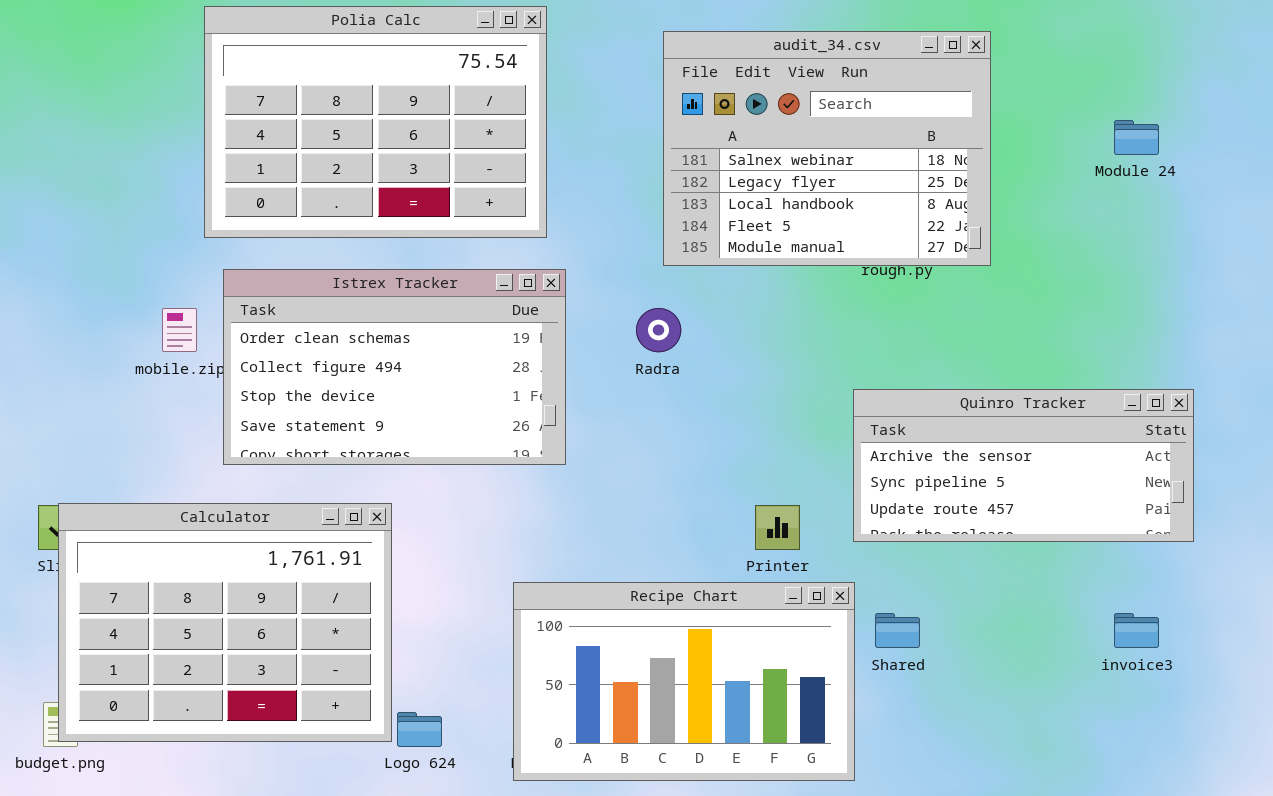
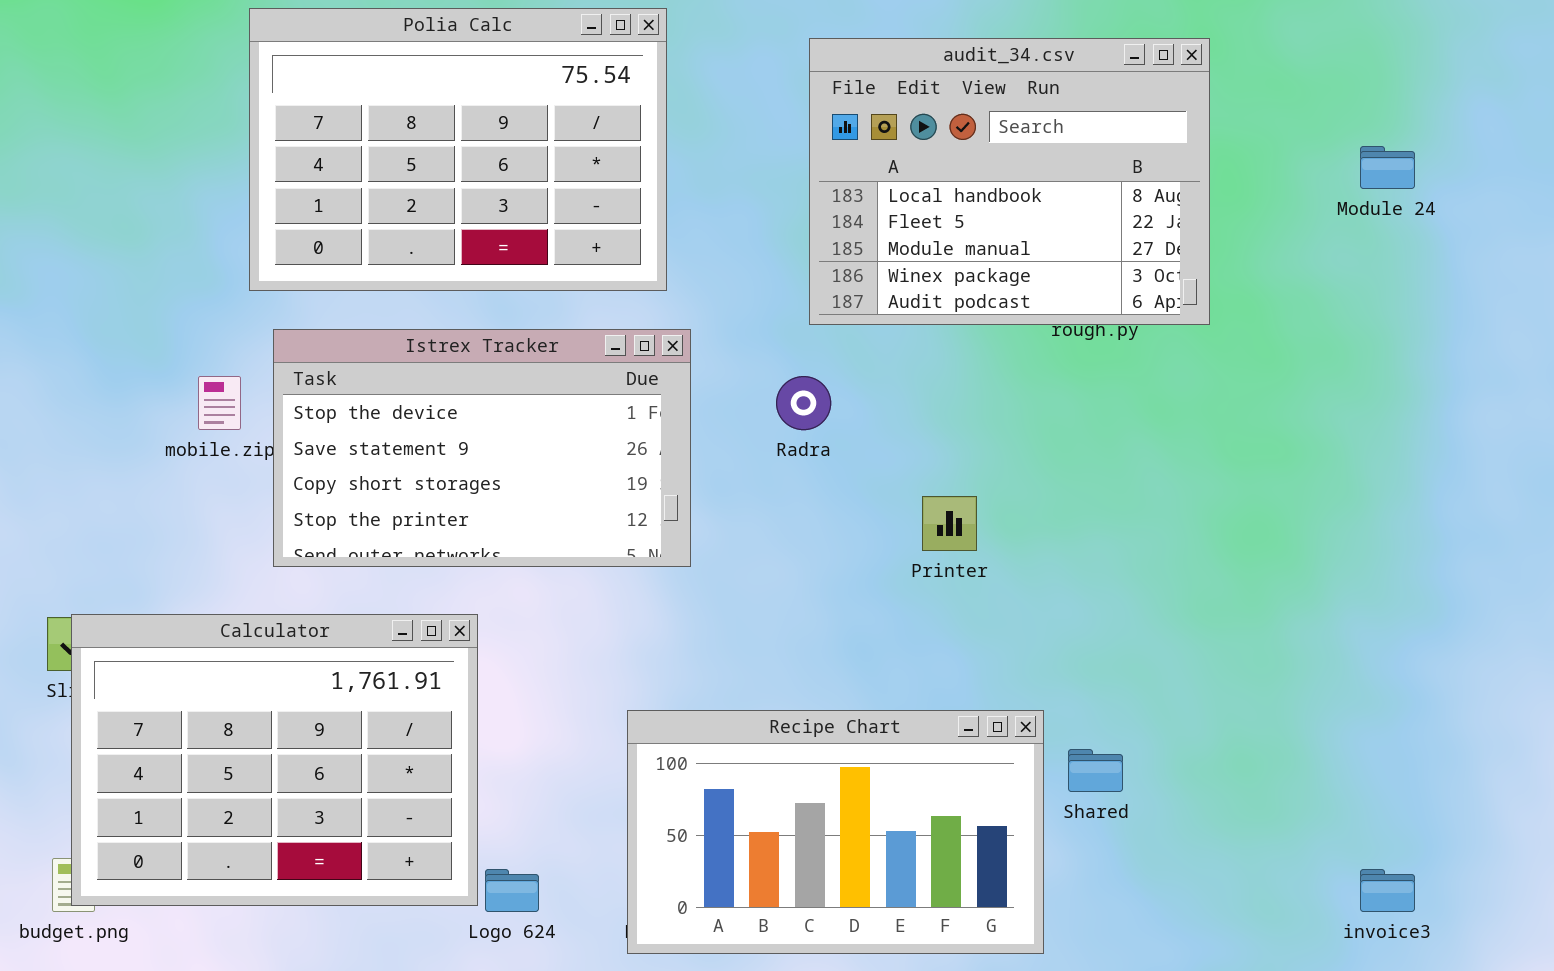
audit_34.csv: [663,31,991,266] -> [809,38,1210,325], scrolled down 2 rows
Istrex Tracker: [223,269,566,465] -> [273,329,691,567], scrolled down 2 rows
Quinro Tracker: [853,389,1194,542] -> none, closed
Printer: [755,505,800,550] -> [922,496,977,551], moved
invoice3: [1114,613,1159,648] -> [1360,869,1415,912], moved

